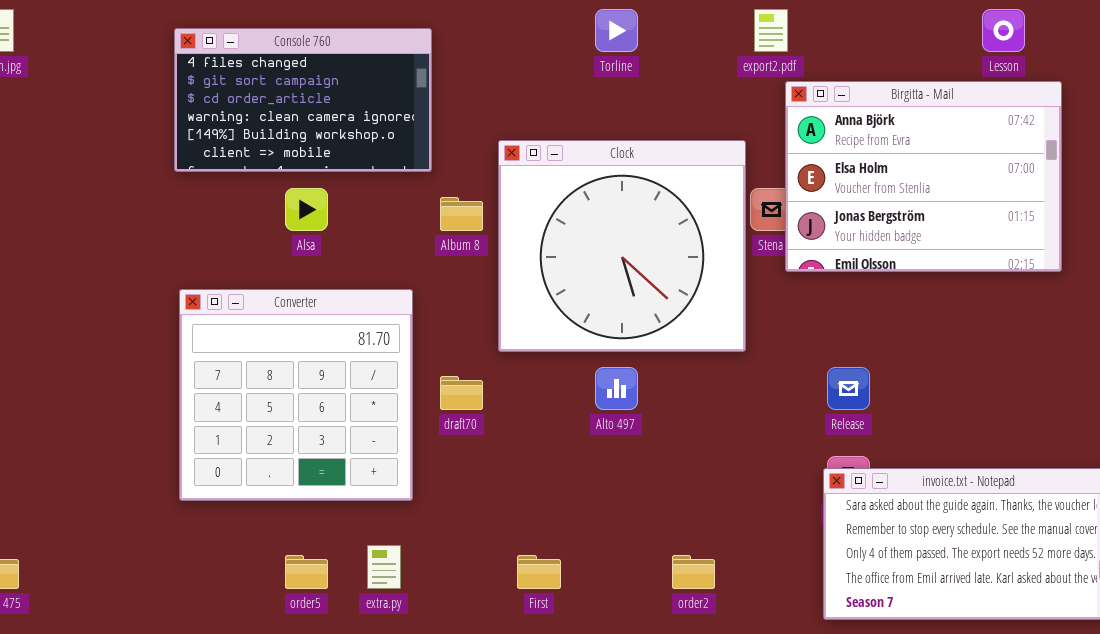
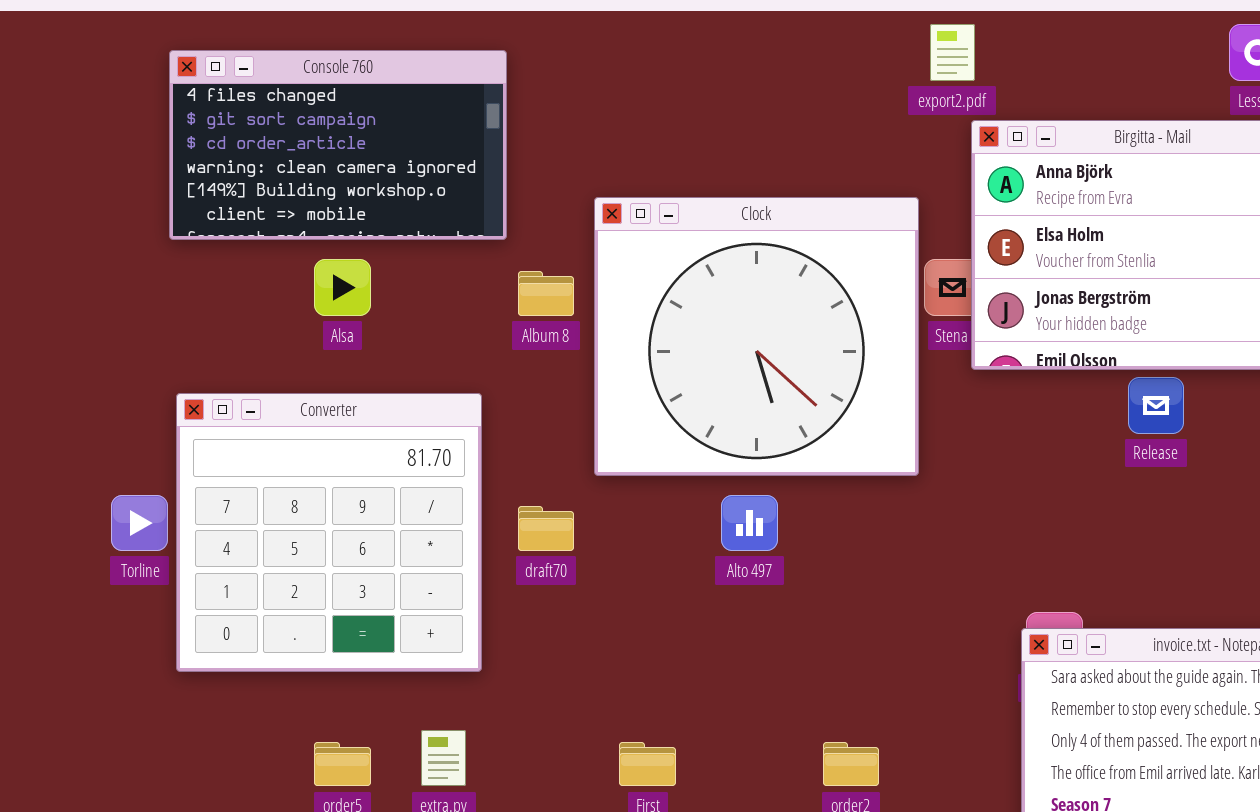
Torline: [595,9,638,52] -> [111,495,168,551], moved
Release: [827,367,870,410] -> [1128,377,1184,434], moved

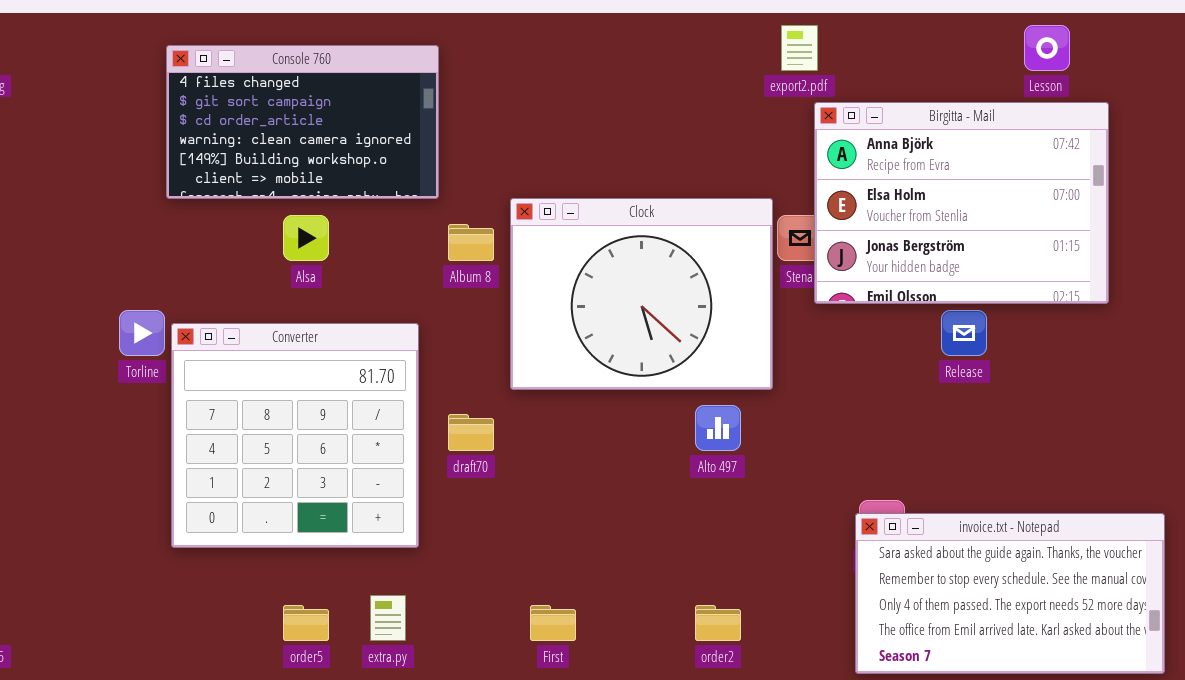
Clock: [594,197,919,476] -> [510,198,773,390], resized
Torline: [111,495,168,551] -> [119,310,165,356], moved
Alto 497: [721,495,778,551] -> [695,405,741,451], moved

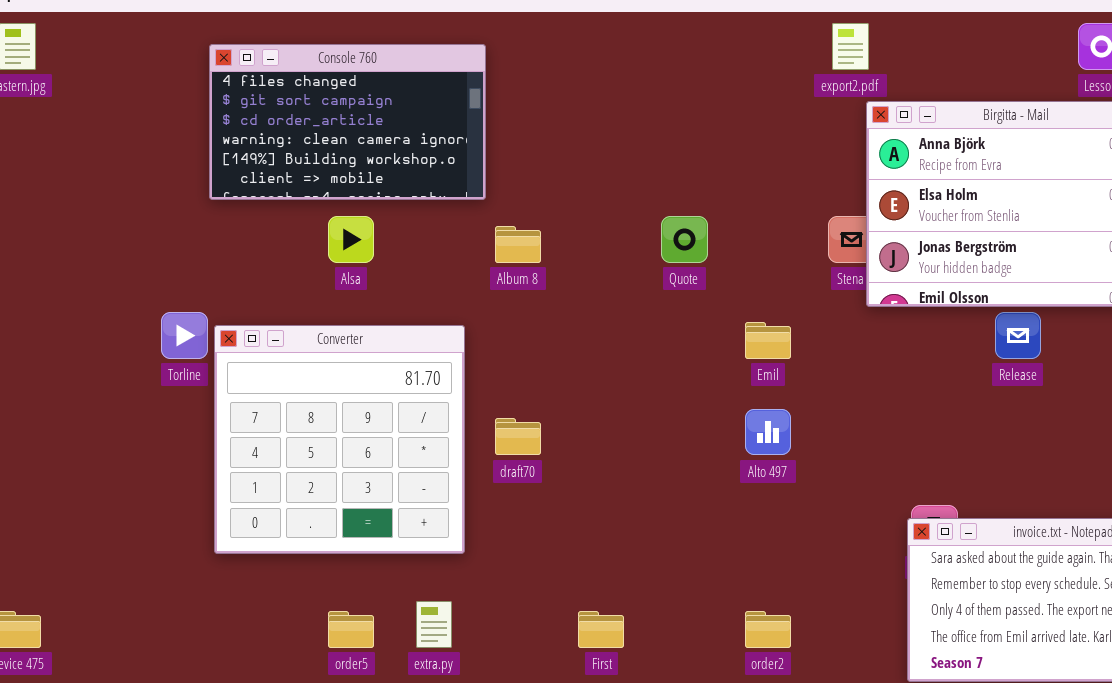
Clock: [510,198,773,390] -> none, closed

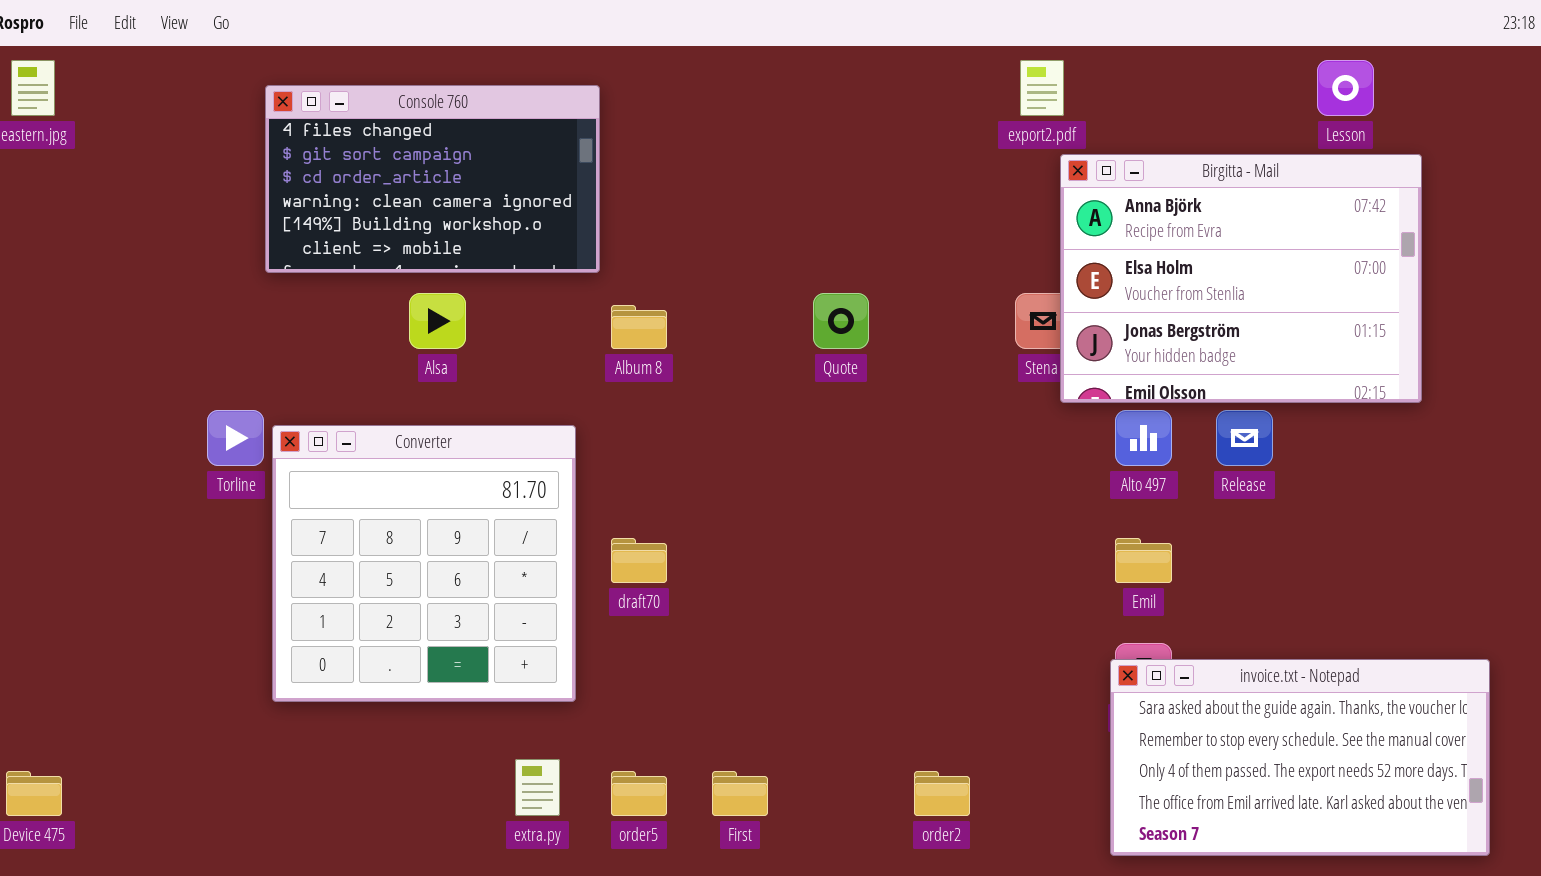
Emil: [745,322,791,359] -> [1115,538,1172,583], moved
Alto 497: [745,409,791,455] -> [1115,410,1172,466], moved
order5: [328,611,374,648] -> [611,771,667,816], moved

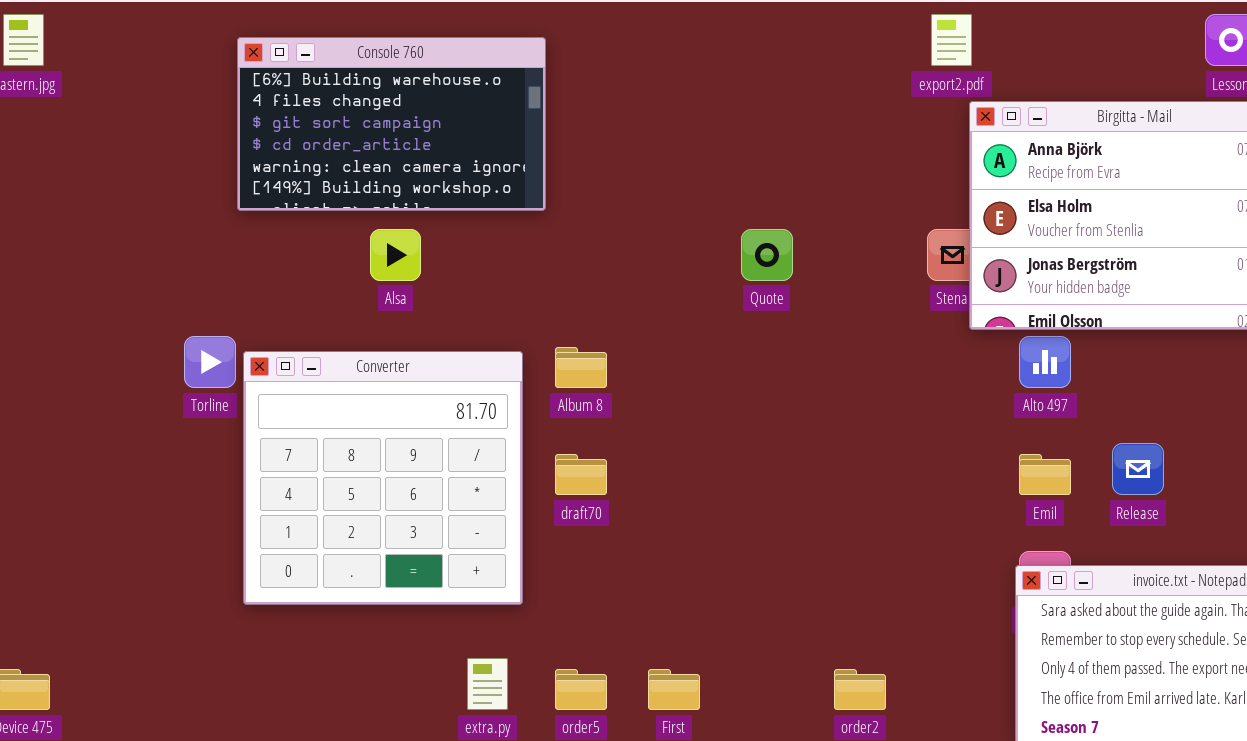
Console 760: [265,85,600,273] -> [237,37,546,211], scrolled up 1 row
Album 8: [611,305,667,349] -> [555,347,607,388], moved
Release: [1216,410,1273,466] -> [1112,443,1164,495], moved

